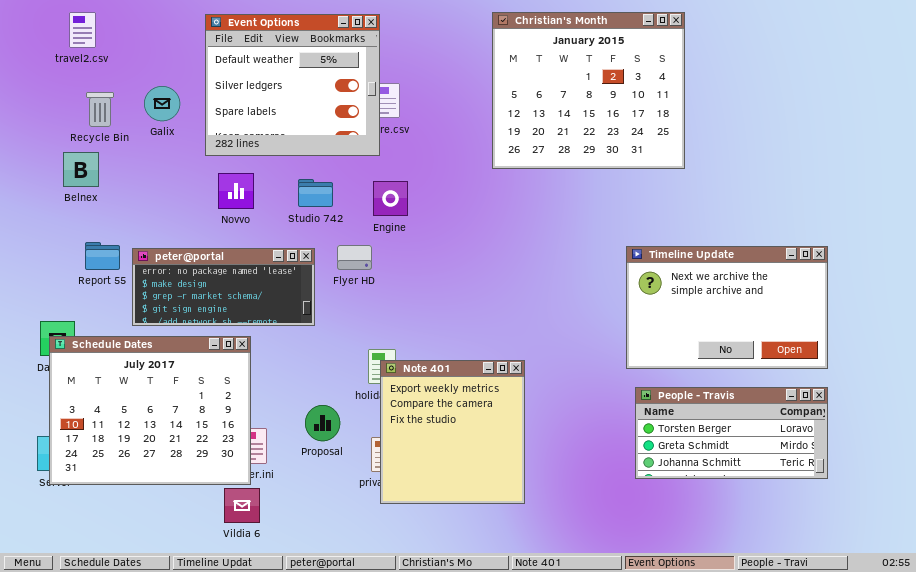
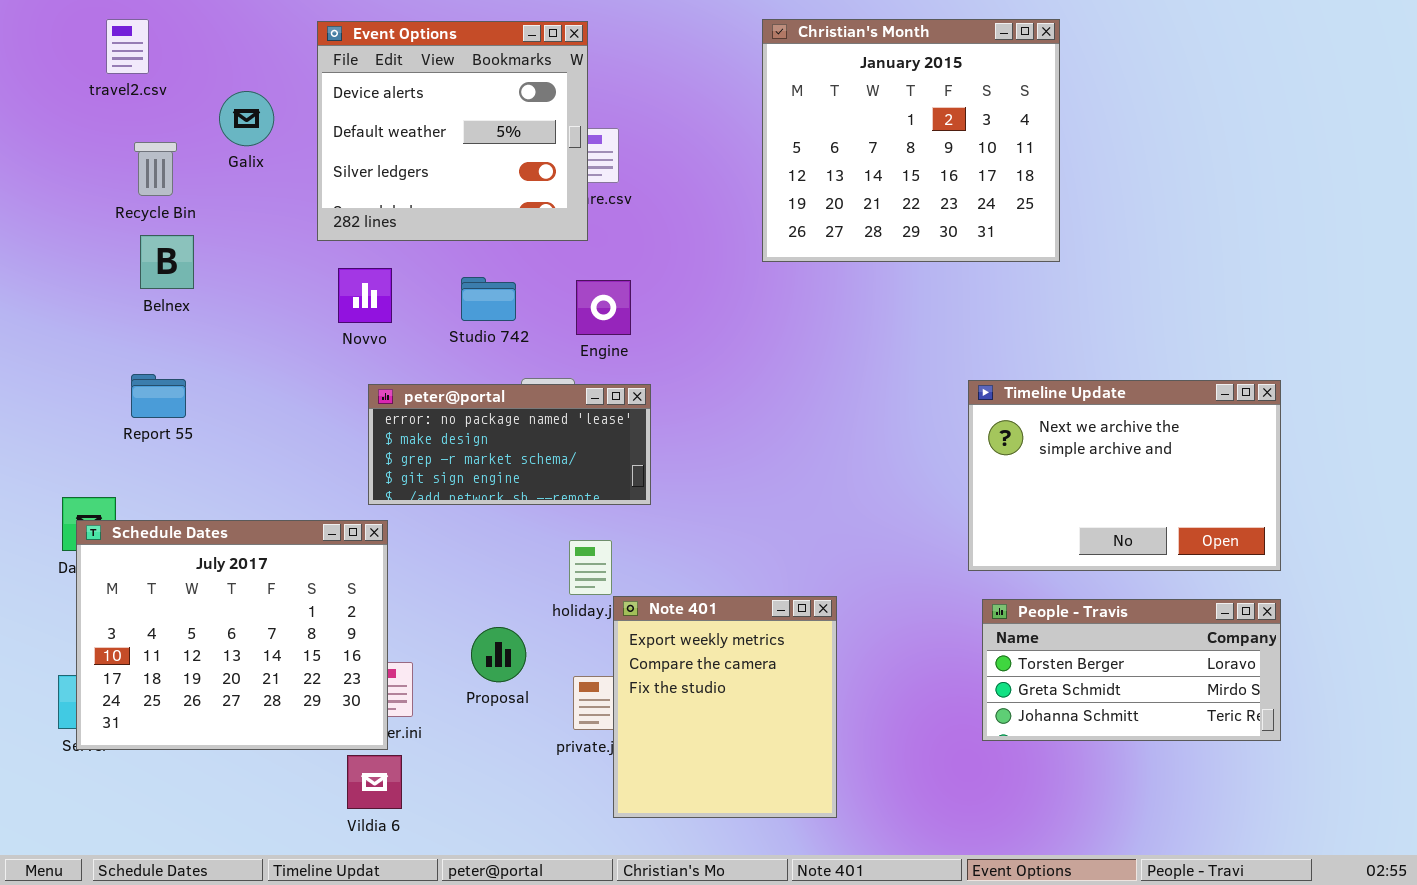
Event Options: [205,14,380,156] -> [317,21,588,241], scrolled up 1 row
Galix: [144,86,180,121] -> [219,91,274,146], moved
Belnex: [63,152,99,187] -> [140,235,194,289], moved
peter@portal: [132,248,315,326] -> [368,384,651,505], moved
Note 401: [380,360,525,504] -> [613,596,837,818], moved

